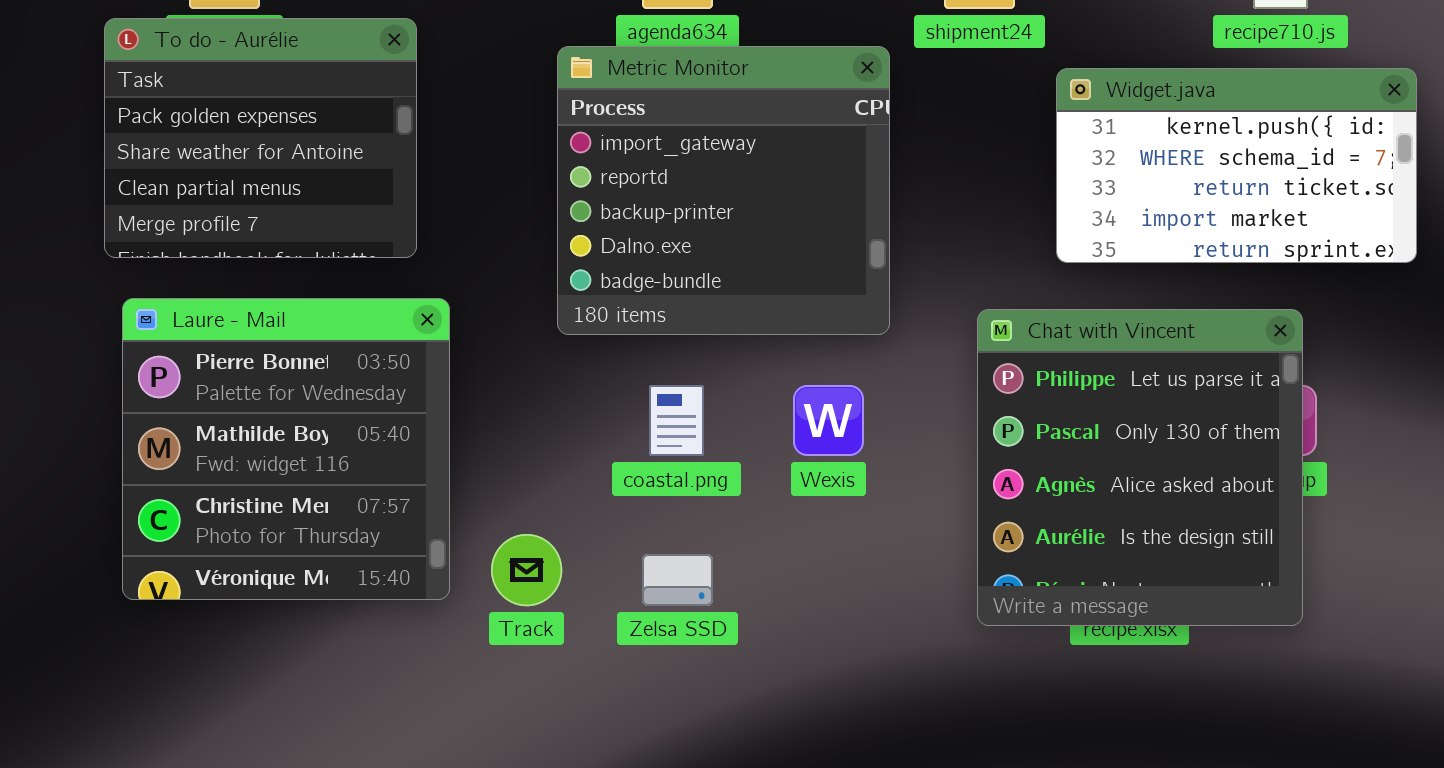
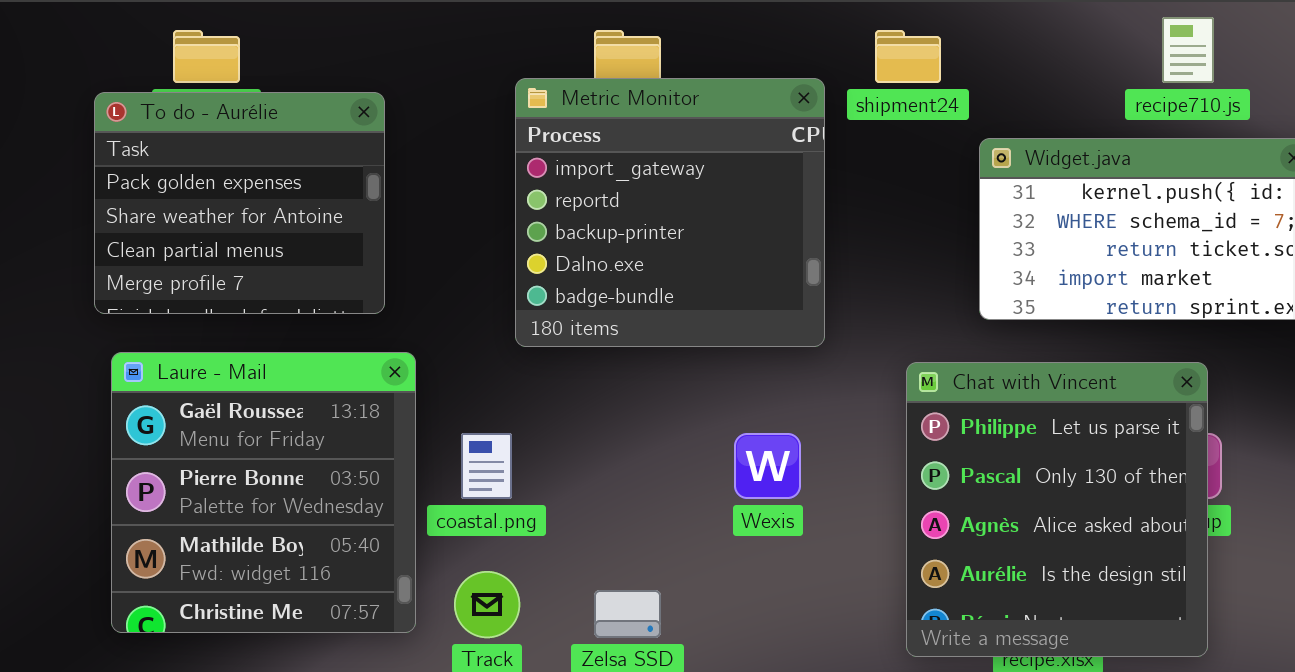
Metric Monitor: [557,46,890,335] -> [515,78,825,347], moved
Laure - Mail: [122,298,450,600] -> [111,352,416,633], scrolled up 1 row
coastal.png: [649,385,704,456] -> [461,433,512,499], moved

